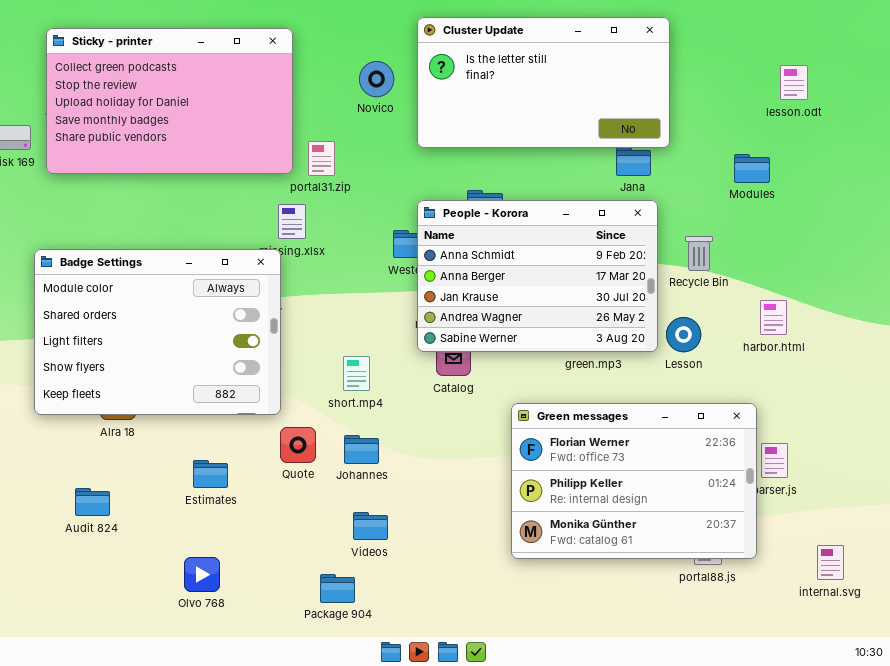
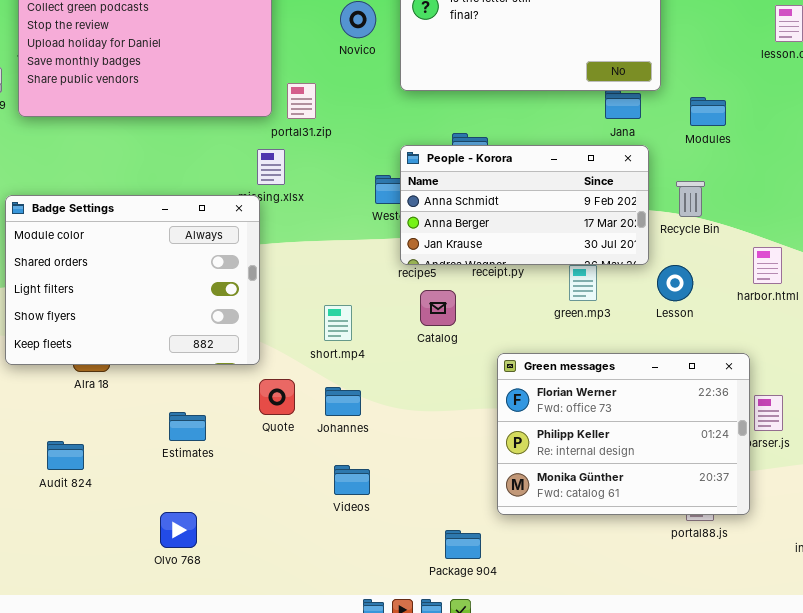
Modules: [734,154,770,183] -> [690,97,726,126], moved
People - Korora: [417,200,658,352] -> [400,145,649,265], resized
Package 904: [320,574,355,603] -> [445,530,481,559], moved

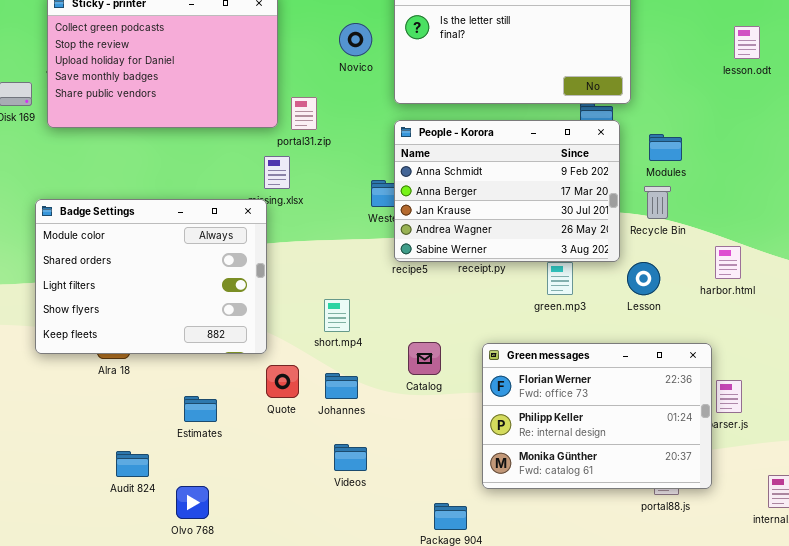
Modules: [690,97,726,126] -> [649,134,682,161], moved
People - Korora: [400,145,649,265] -> [394,120,620,262], resized
Catalog: [420,290,456,326] -> [408,342,441,375], moved
Audit 824: [47,441,84,470] -> [116,451,149,477], moved

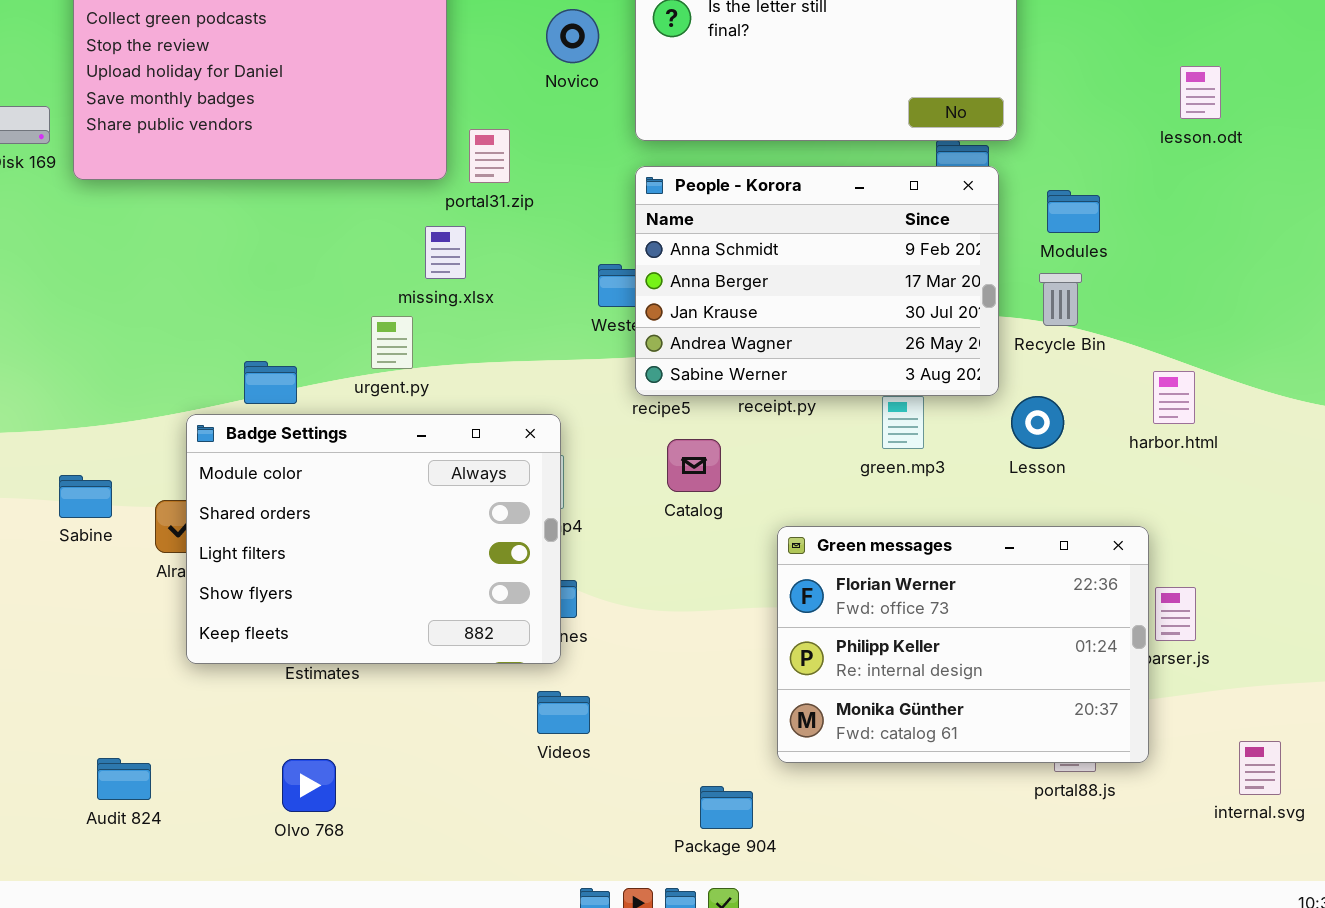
lesson.odt: [734,26,760,59] -> [1180,66,1221,119], moved
Badge Settings: [35,199,267,354] -> [186,414,561,664], moved
Catalog: [408,342,441,375] -> [667,439,721,492], moved
Audit 824: [116,451,149,477] -> [97,758,151,800], moved

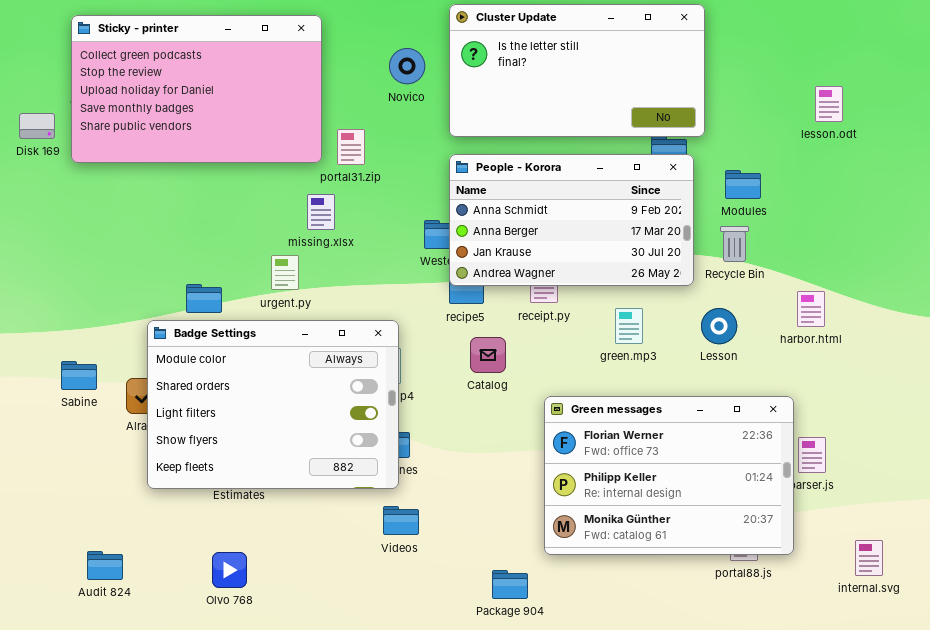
People - Korora: [635,166,999,396] -> [449,154,694,286], resized

